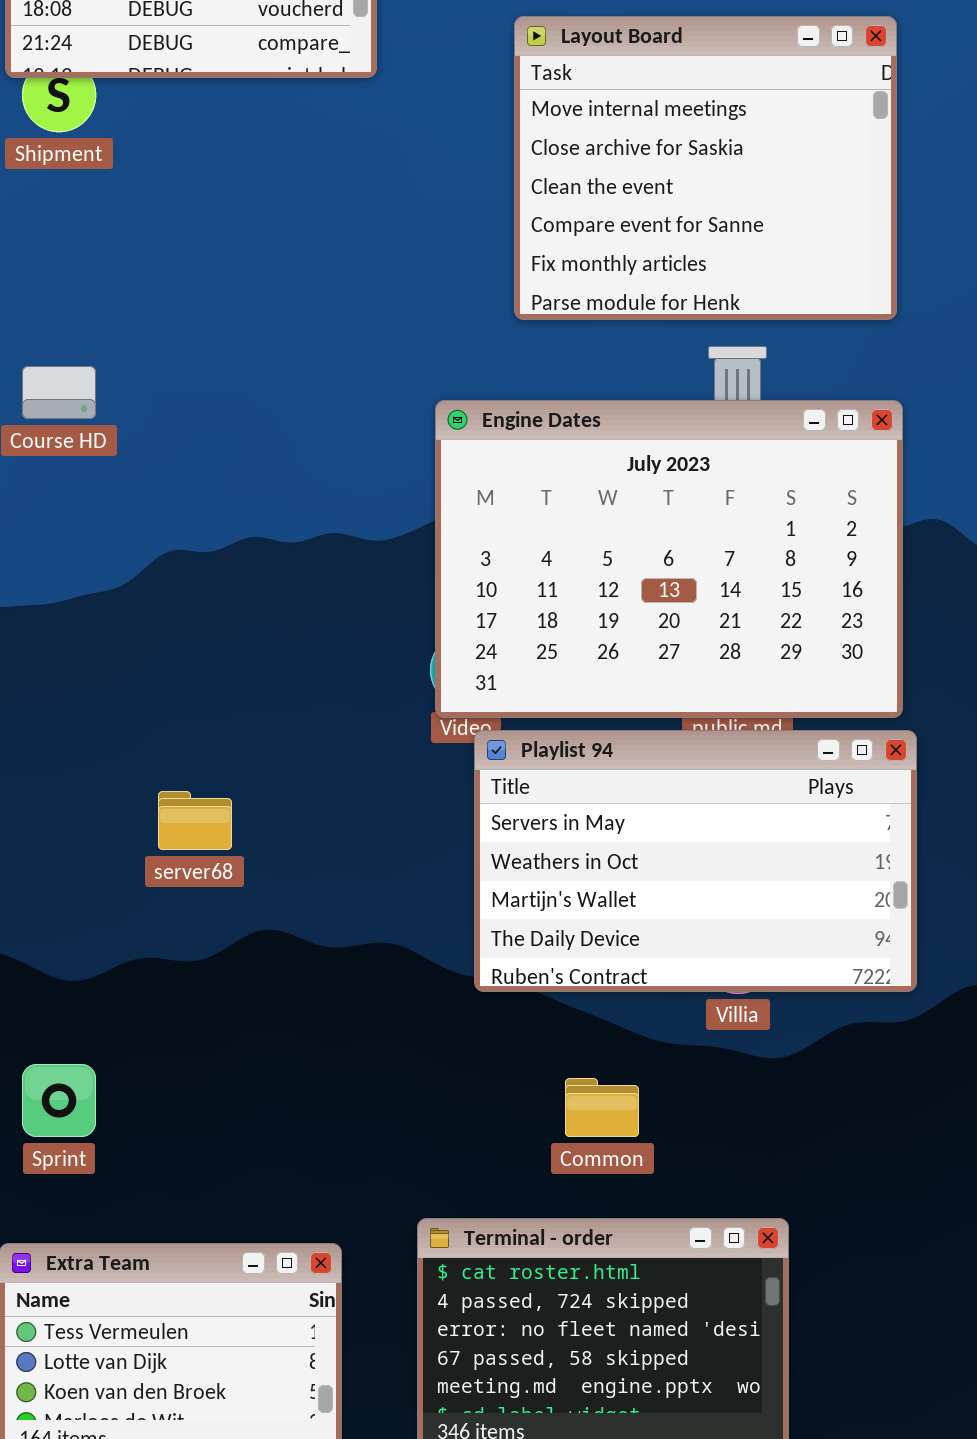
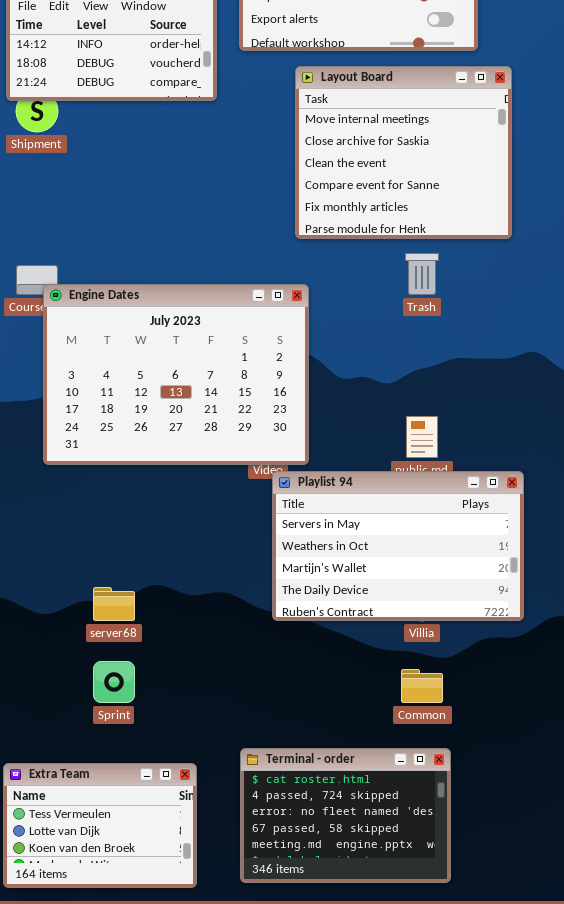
Engine Dates: [435,400,903,718] -> [43,284,309,465], moved
server68: [158,791,232,850] -> [93,587,135,621], moved
Sprint: [22,1064,96,1137] -> [93,661,135,703], moved
Common: [565,1078,639,1137] -> [401,669,443,703], moved

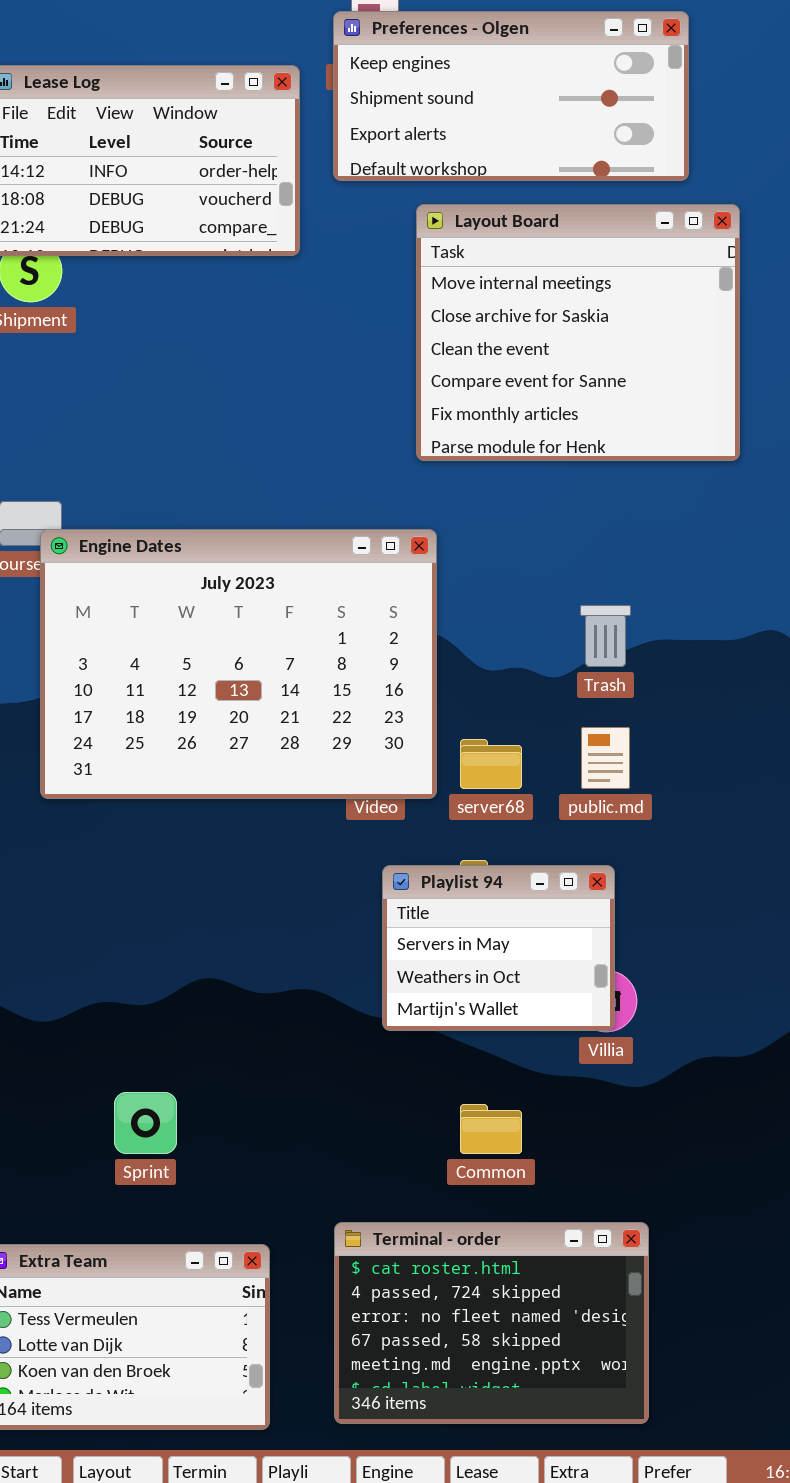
Trash: [405,253,439,295] -> [580,605,631,667], moved
Playlist 94: [272,471,524,621] -> [382,865,615,1031], resized
server68: [93,587,135,621] -> [460,739,522,789], moved
Common: [401,669,443,703] -> [460,1104,522,1154], moved

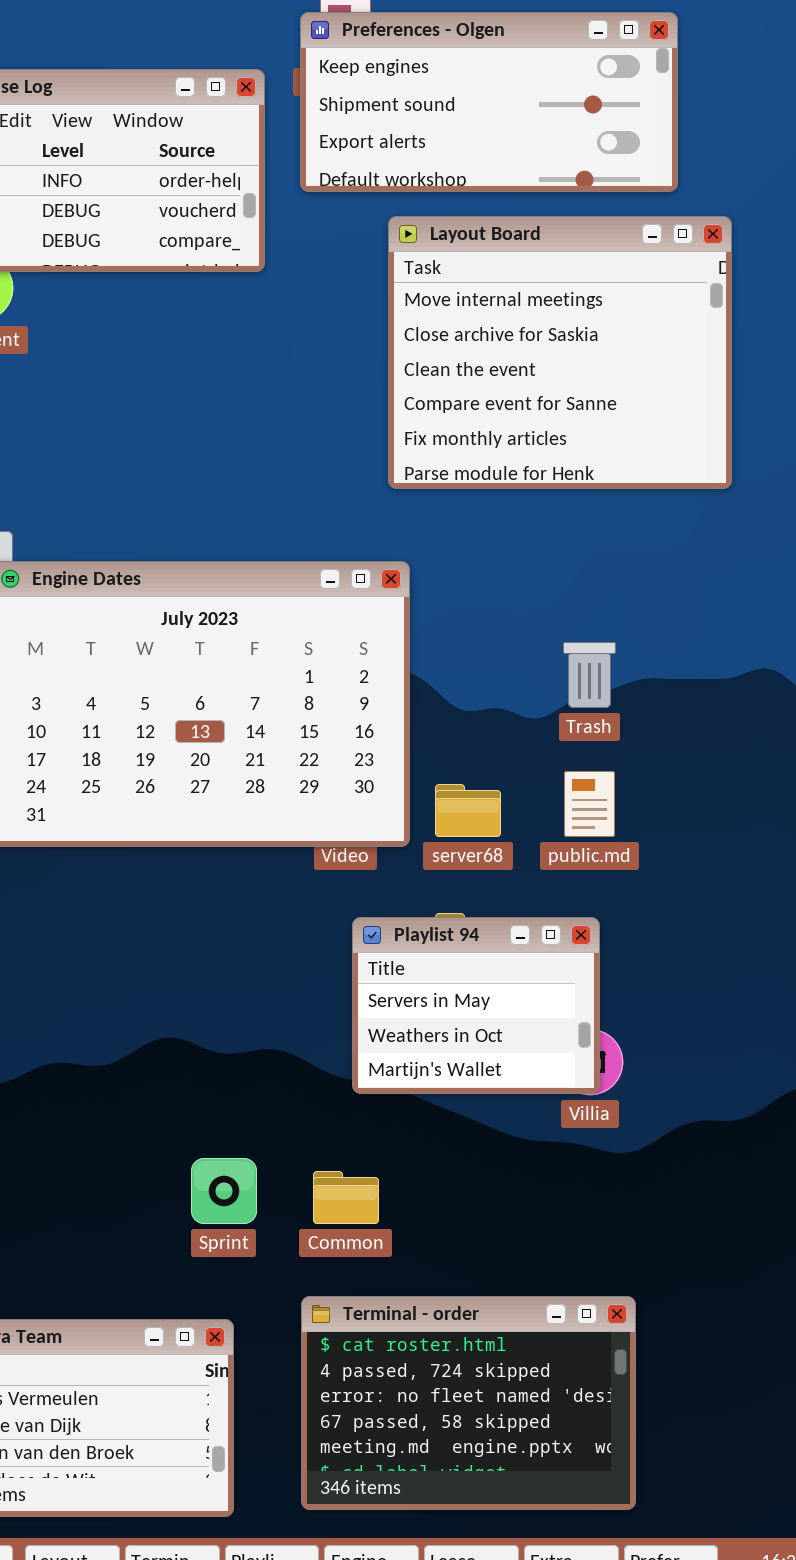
Sprint: [114,1092,177,1154] -> [191,1158,257,1224], moved
Common: [460,1104,522,1154] -> [313,1171,379,1224], moved

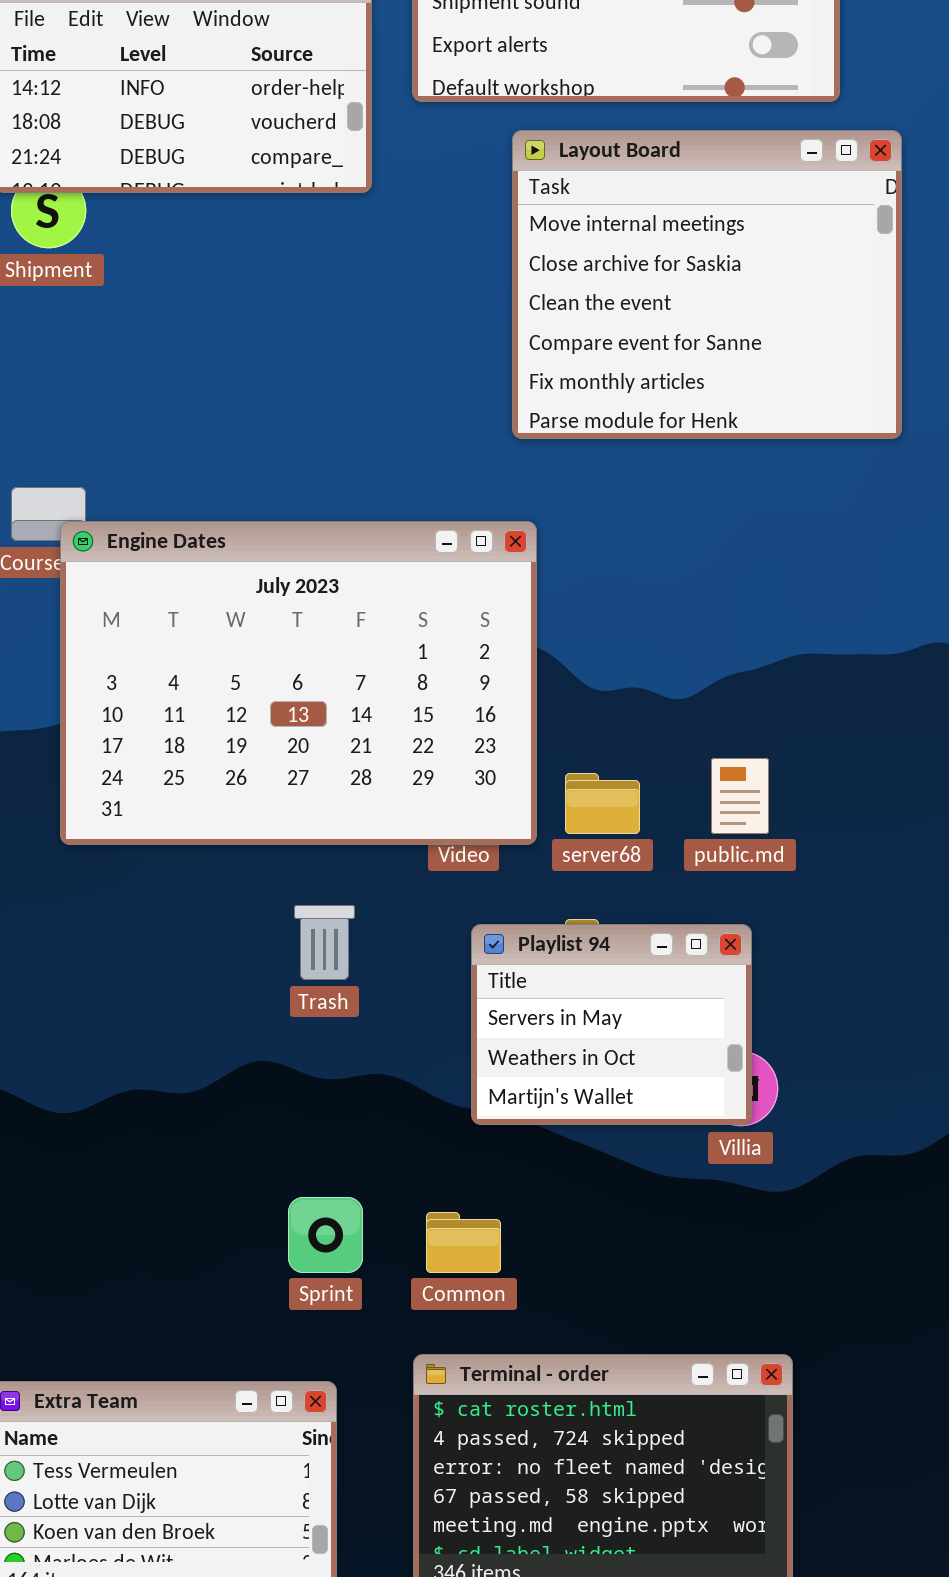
Trash: [563,642,616,708] -> [294,905,355,980], moved

